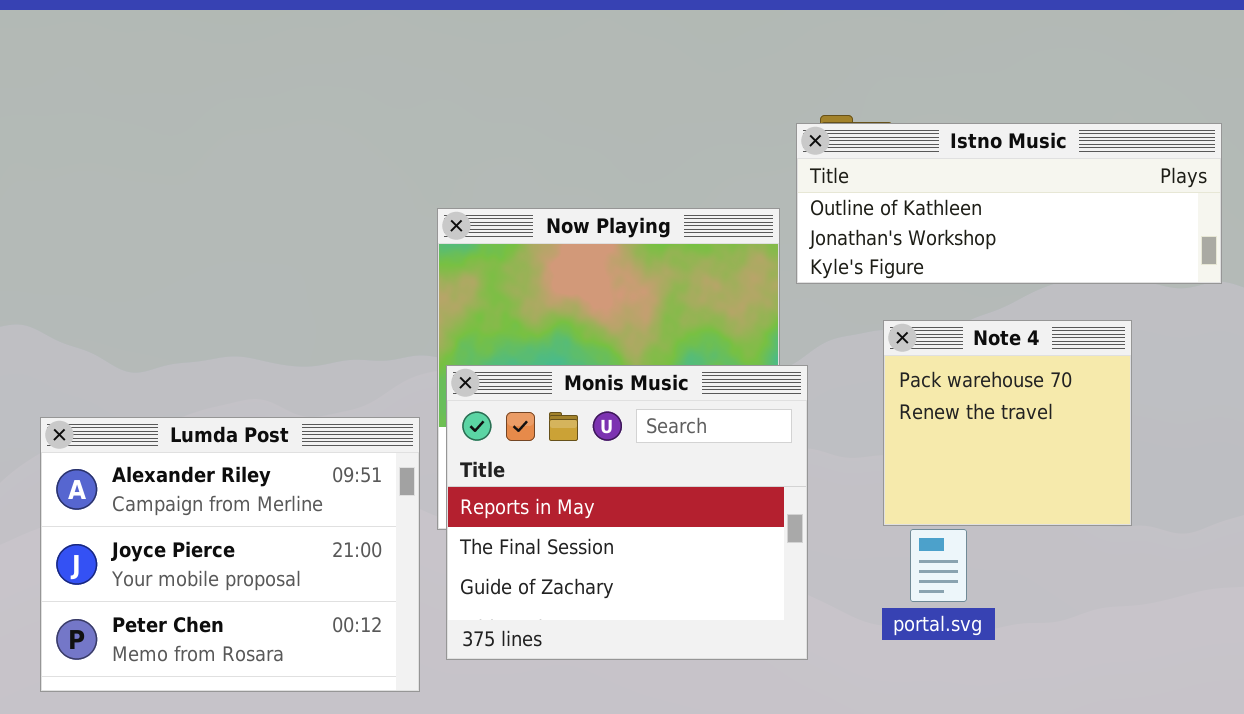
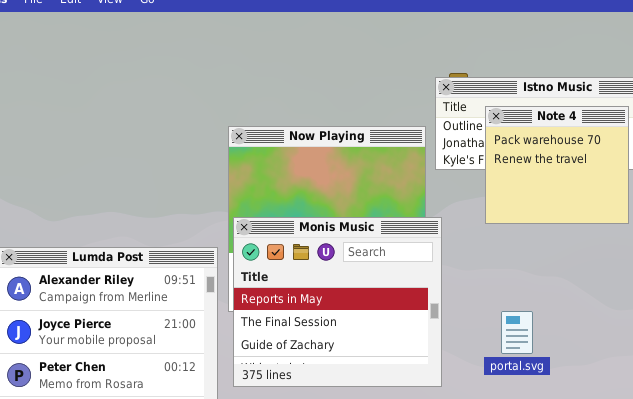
Note 4: [883,320,1132,526] -> [485,106,629,224], moved

